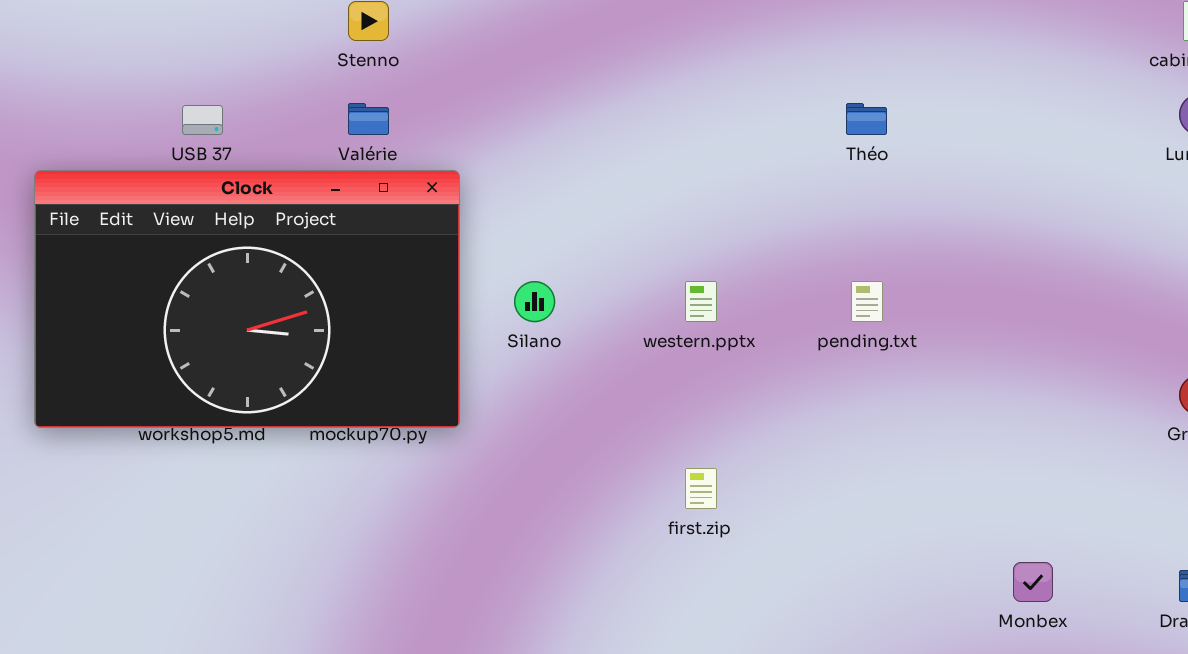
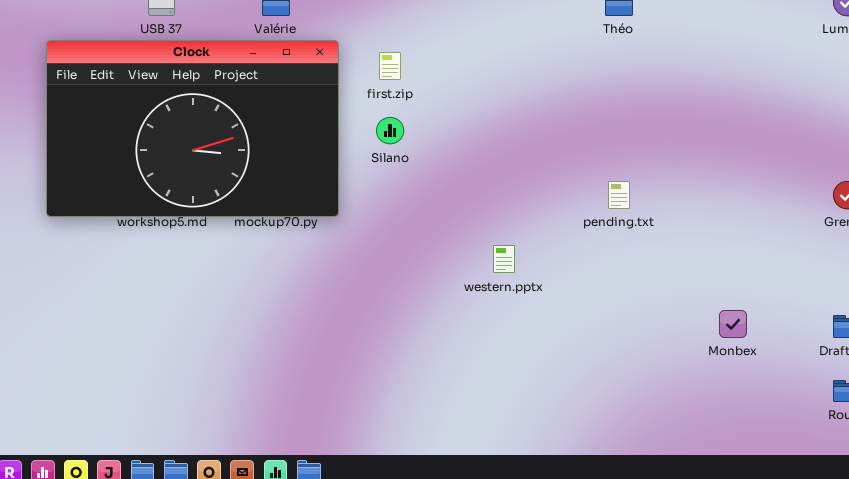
western.pptx: [685,281,717,322] -> [493,245,515,273], moved
pending.txt: [851,281,883,322] -> [608,181,630,209], moved
first.zip: [685,468,717,509] -> [379,52,401,80], moved

